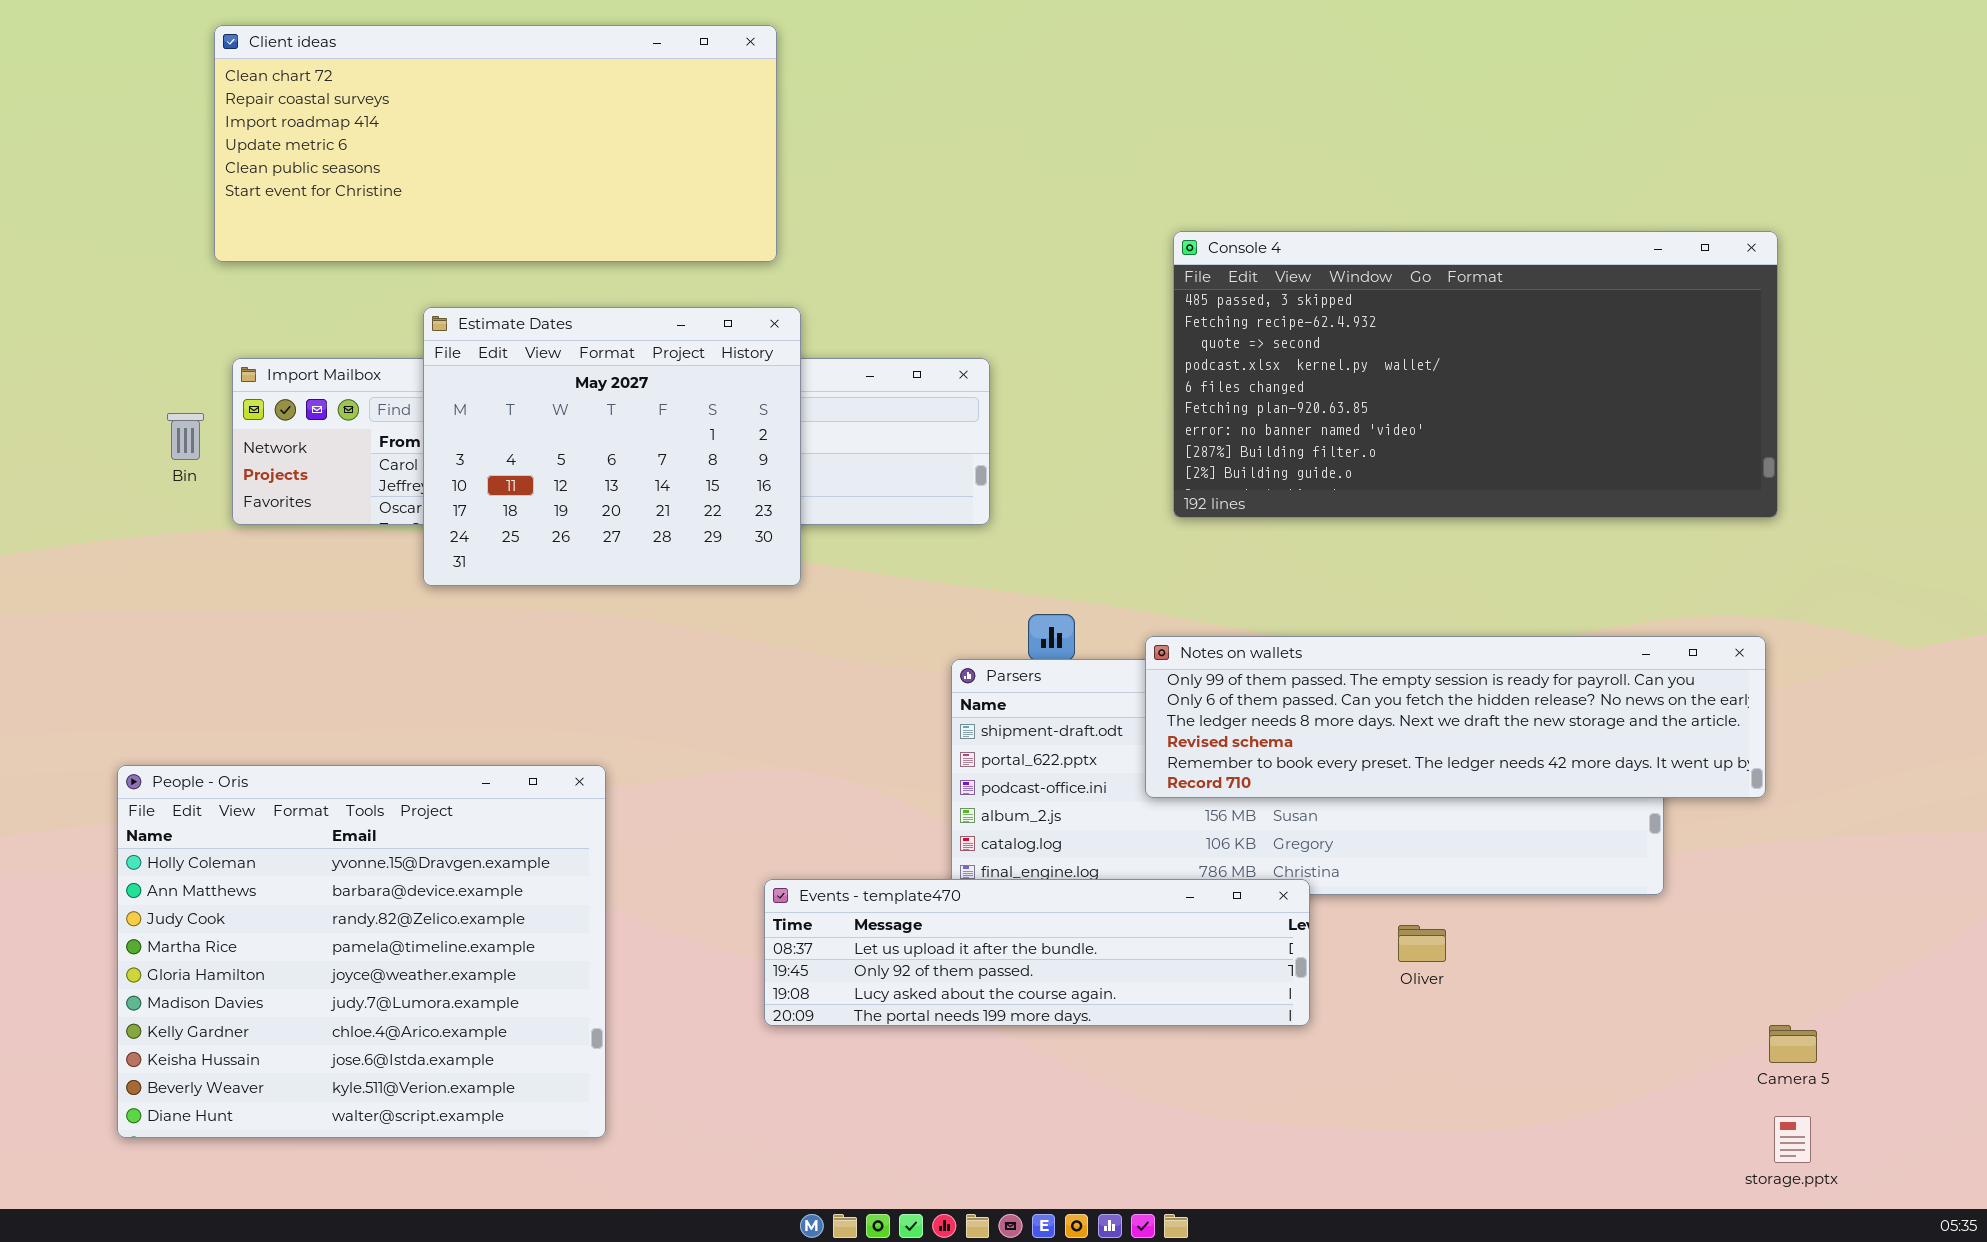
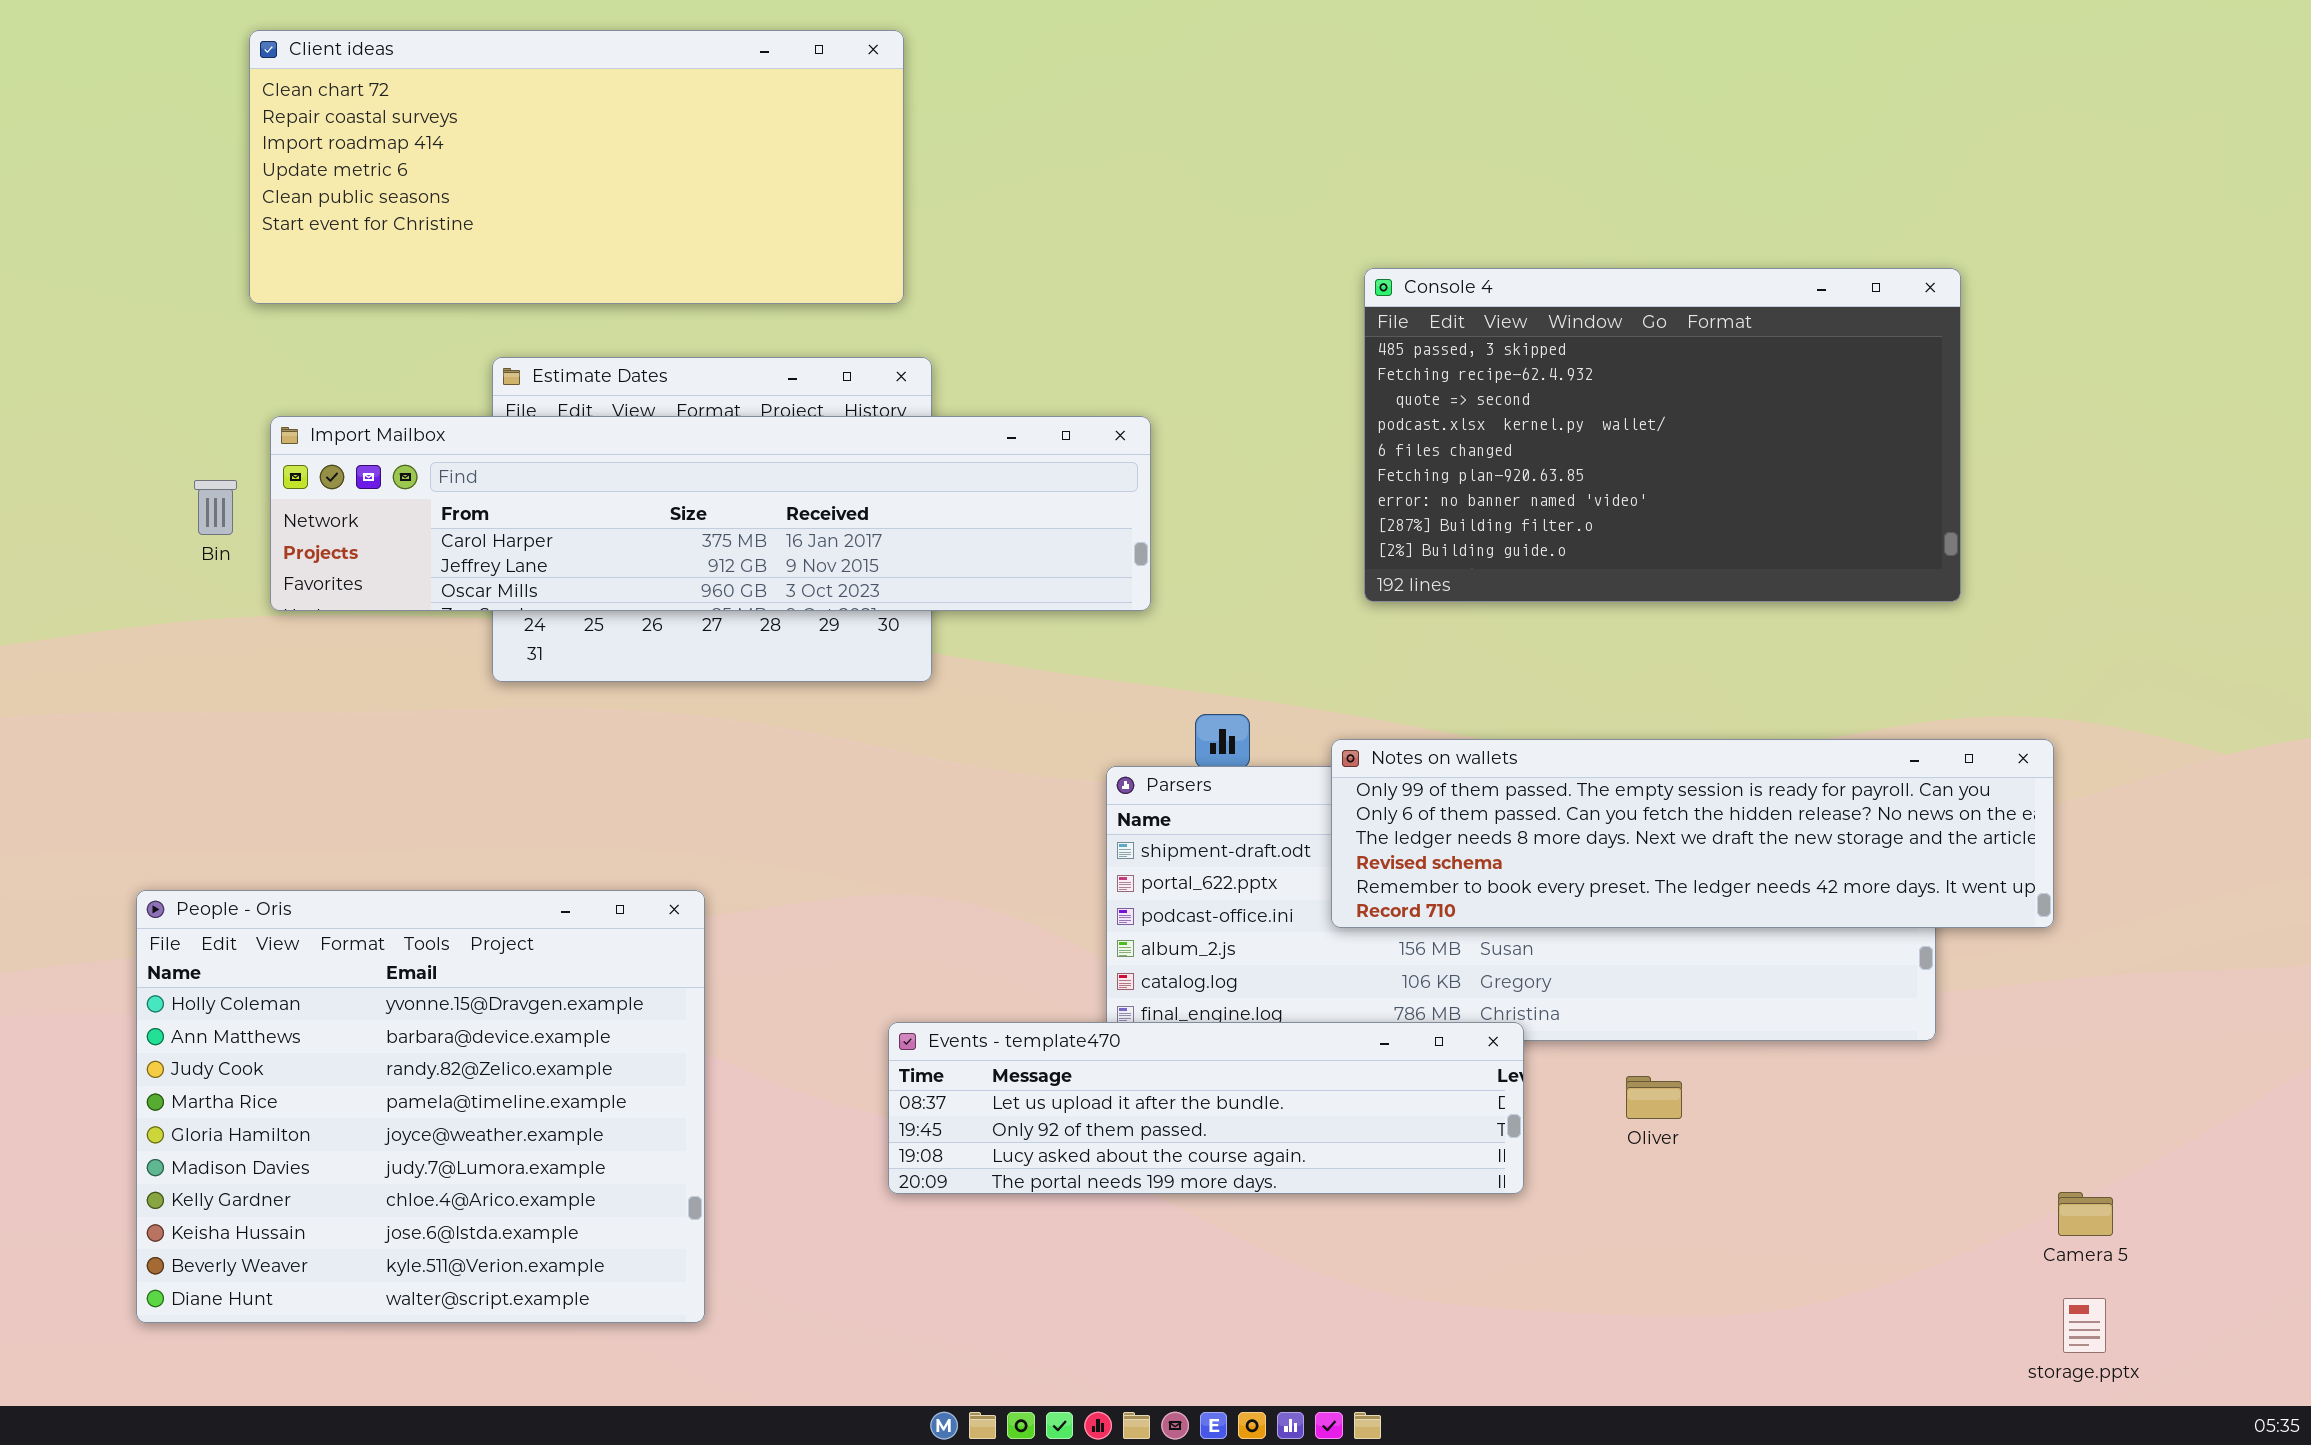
Console 4: [1173,231,1778,518] -> [1364,268,1961,602], resized
Import Mailbox: [232,358,990,525] -> [270,416,1151,611], raised

